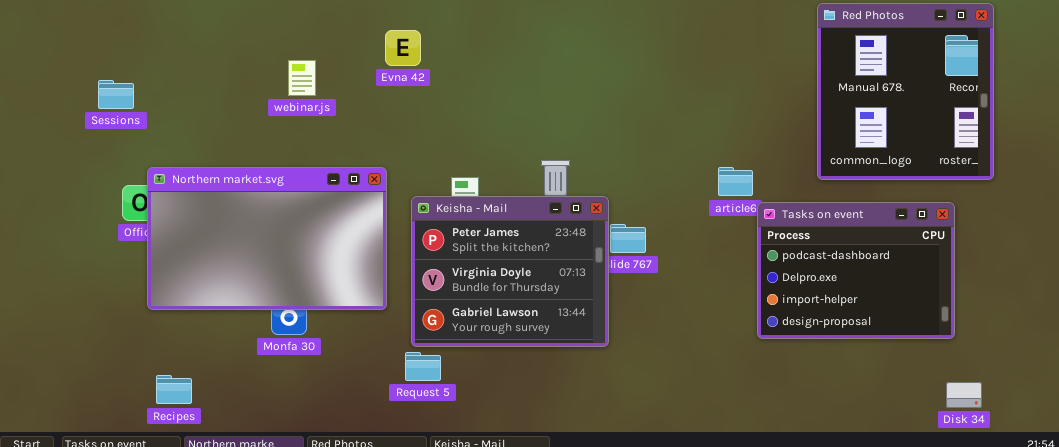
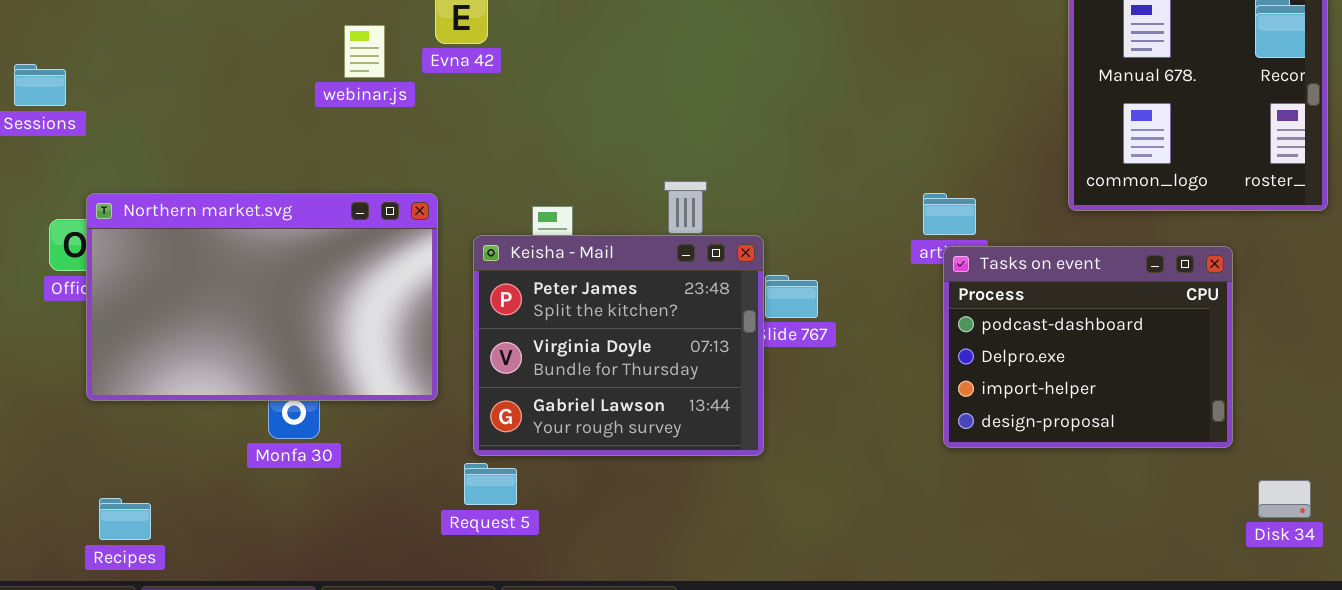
webinar.js: [288,60,316,96] -> [344,25,385,78], moved
Tasks on event: [757,202,955,339] -> [943,246,1233,448], moved
Disk 34: [946,382,982,408] -> [1258,480,1311,518], moved

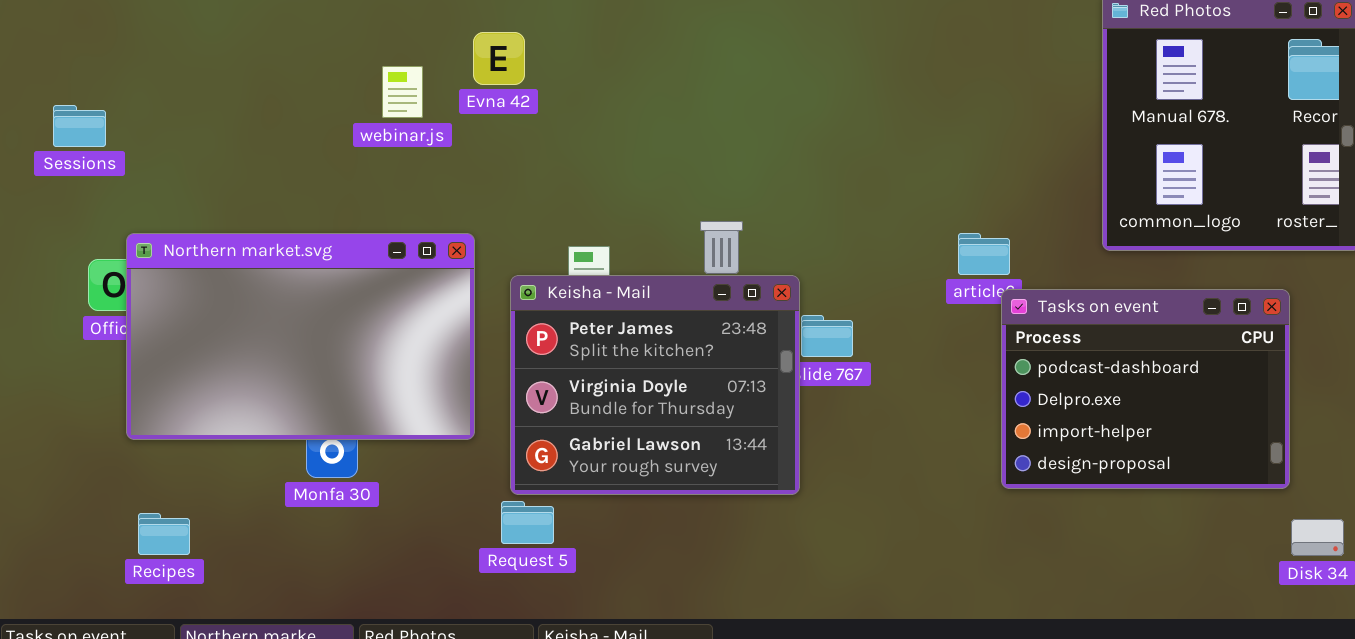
Tasks on event: [943,246,1233,448] -> [1001,289,1290,489], moved
Recipes: [99,498,151,540] -> [138,513,190,555], moved

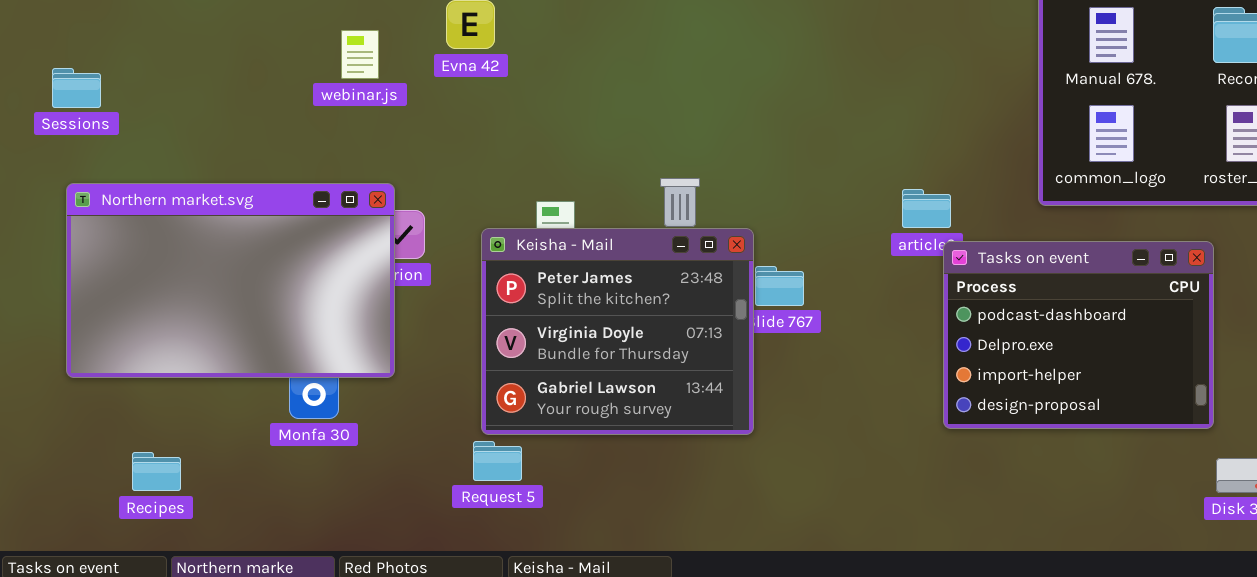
webinar.js: [382,66,423,118] -> [341,30,379,79], moved
Northern market.svg: [126,233,475,440] -> [66,183,395,378], moved

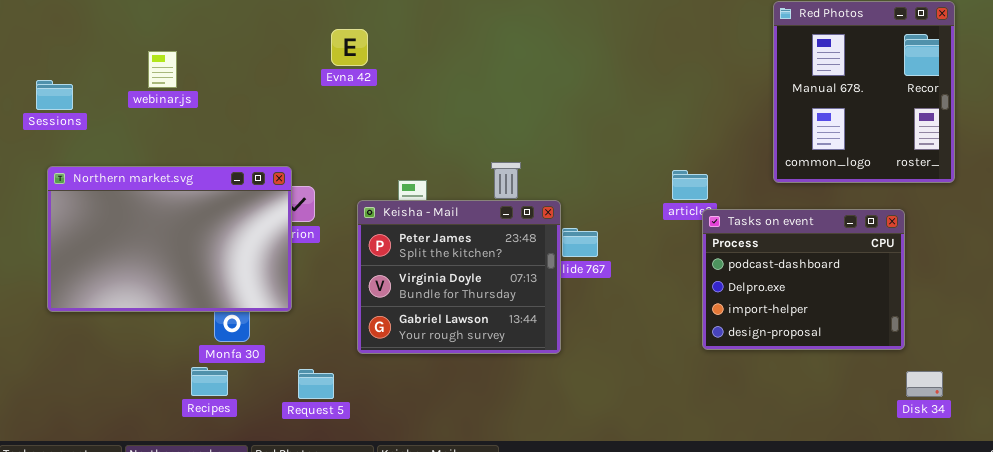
webinar.js: [341,30,379,79] -> [148,51,177,88], moved
Request 5: [473,441,522,481] -> [298,369,334,399], moved
Recipes: [132,452,181,491] -> [191,367,228,396], moved

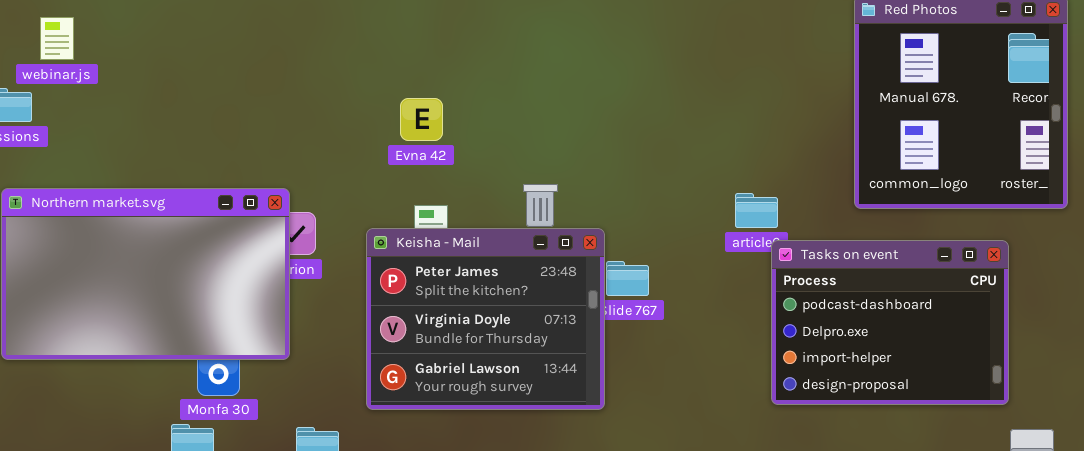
Evna 42: [331,29,368,66] -> [400,98,443,141], moved
webinar.js: [148,51,177,88] -> [40,17,74,60], moved

